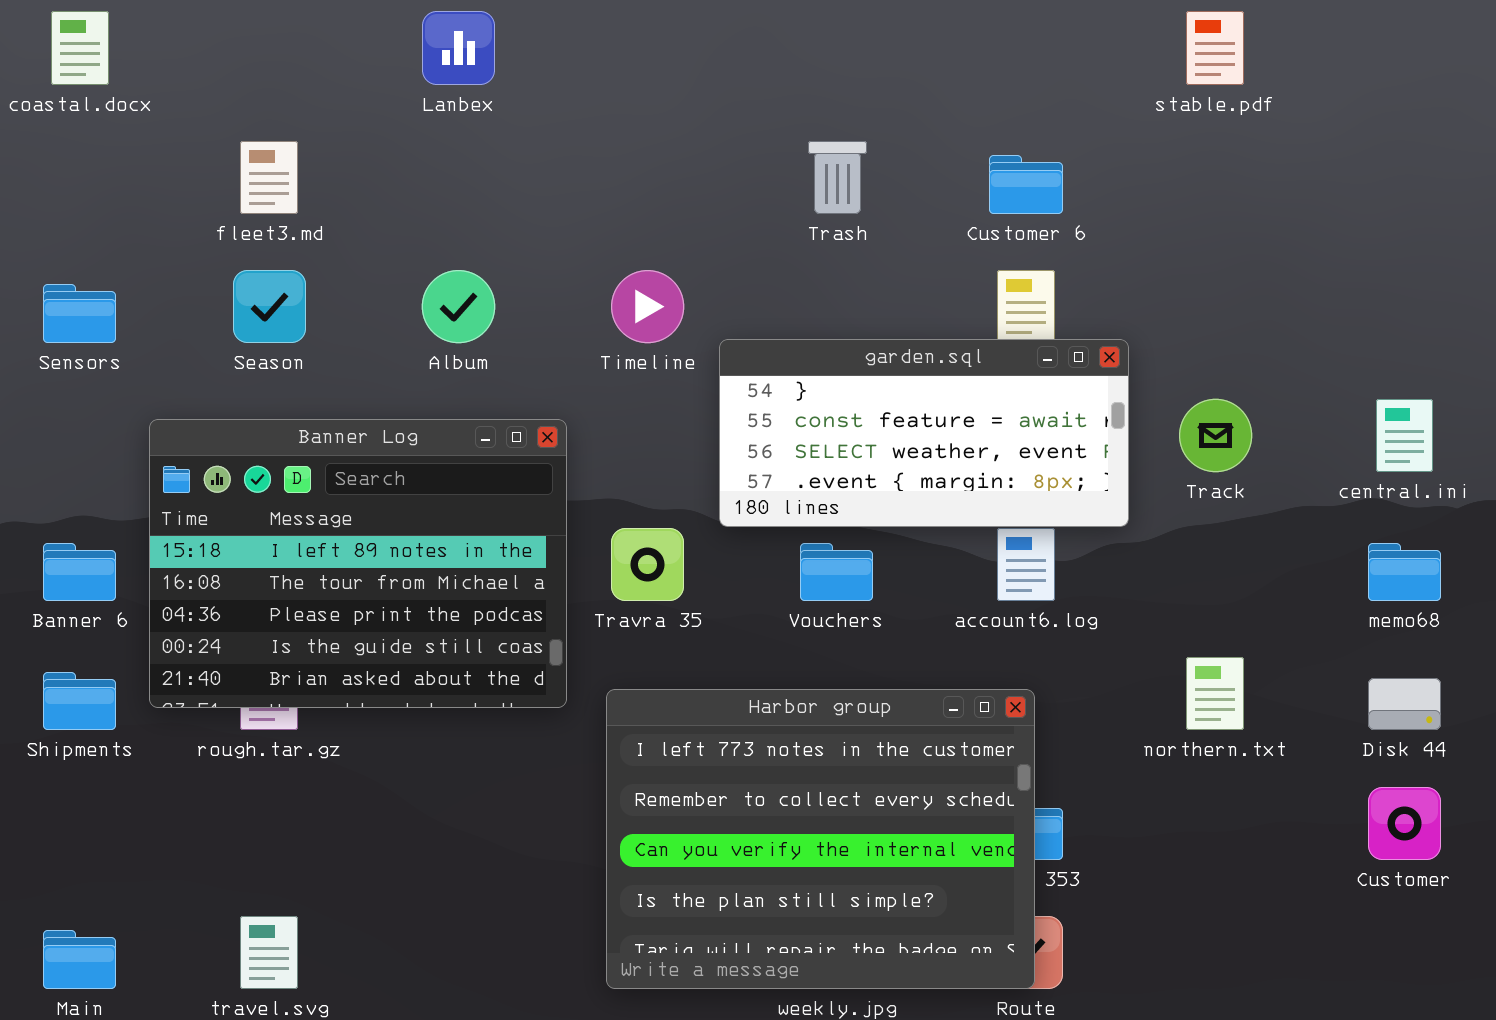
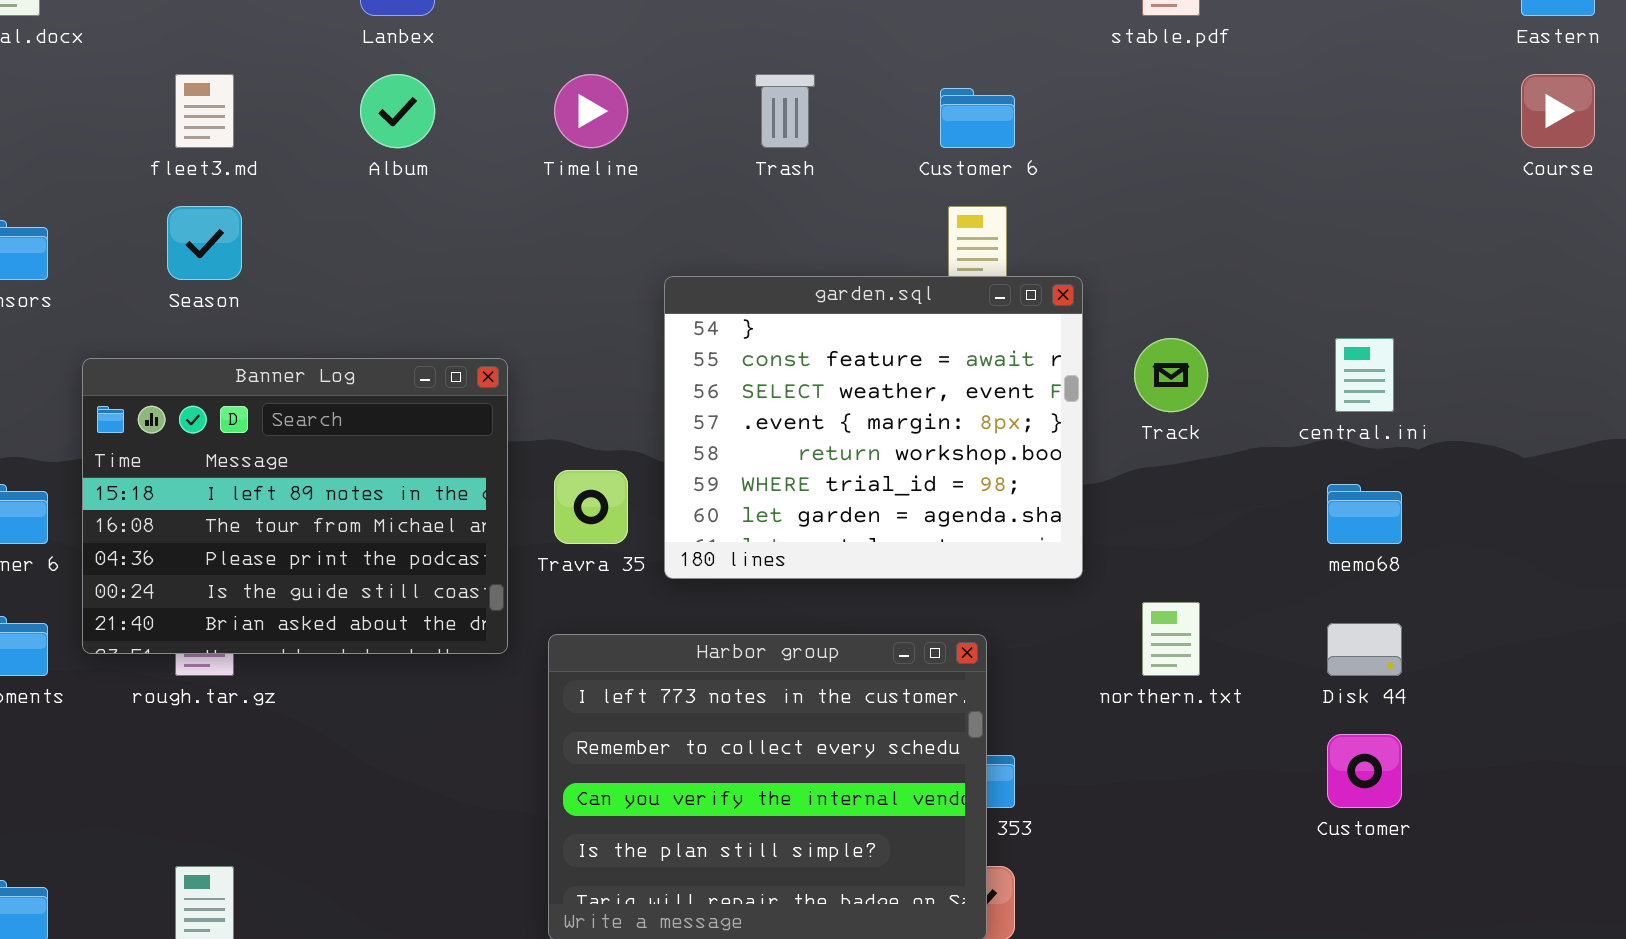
Album: [422,270,495,343] -> [360,74,435,148], moved
Timeline: [611,270,684,343] -> [554,74,628,148], moved
garden.sql: [719,339,1129,527] -> [664,276,1083,579], resized

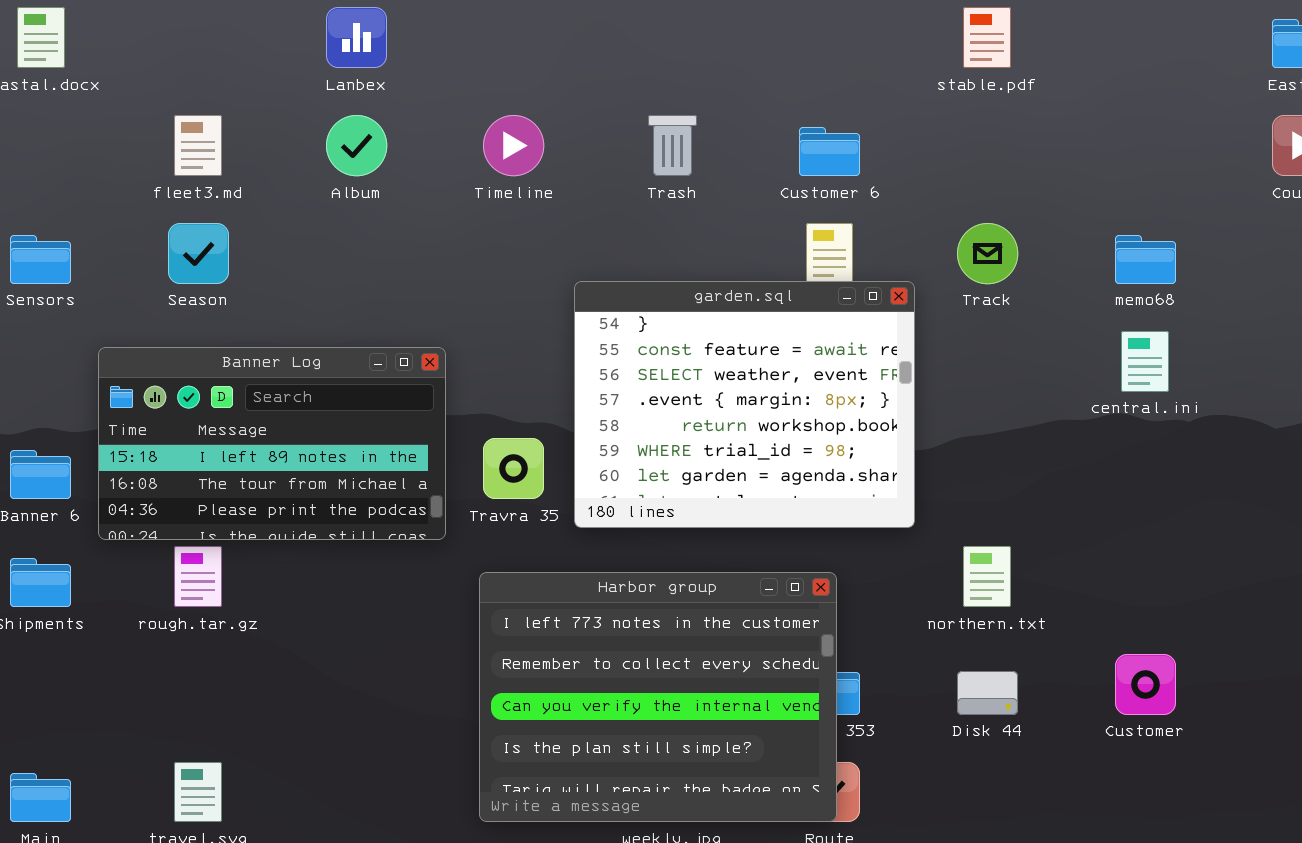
Track: [1134,338,1208,412] -> [957,223,1018,284], moved
Banner Log: [82,358,508,654] -> [98,347,446,540], resized
memo68: [1327,484,1402,544] -> [1115,235,1176,284], moved
Disk 44: [1327,623,1402,676] -> [957,671,1018,715], moved

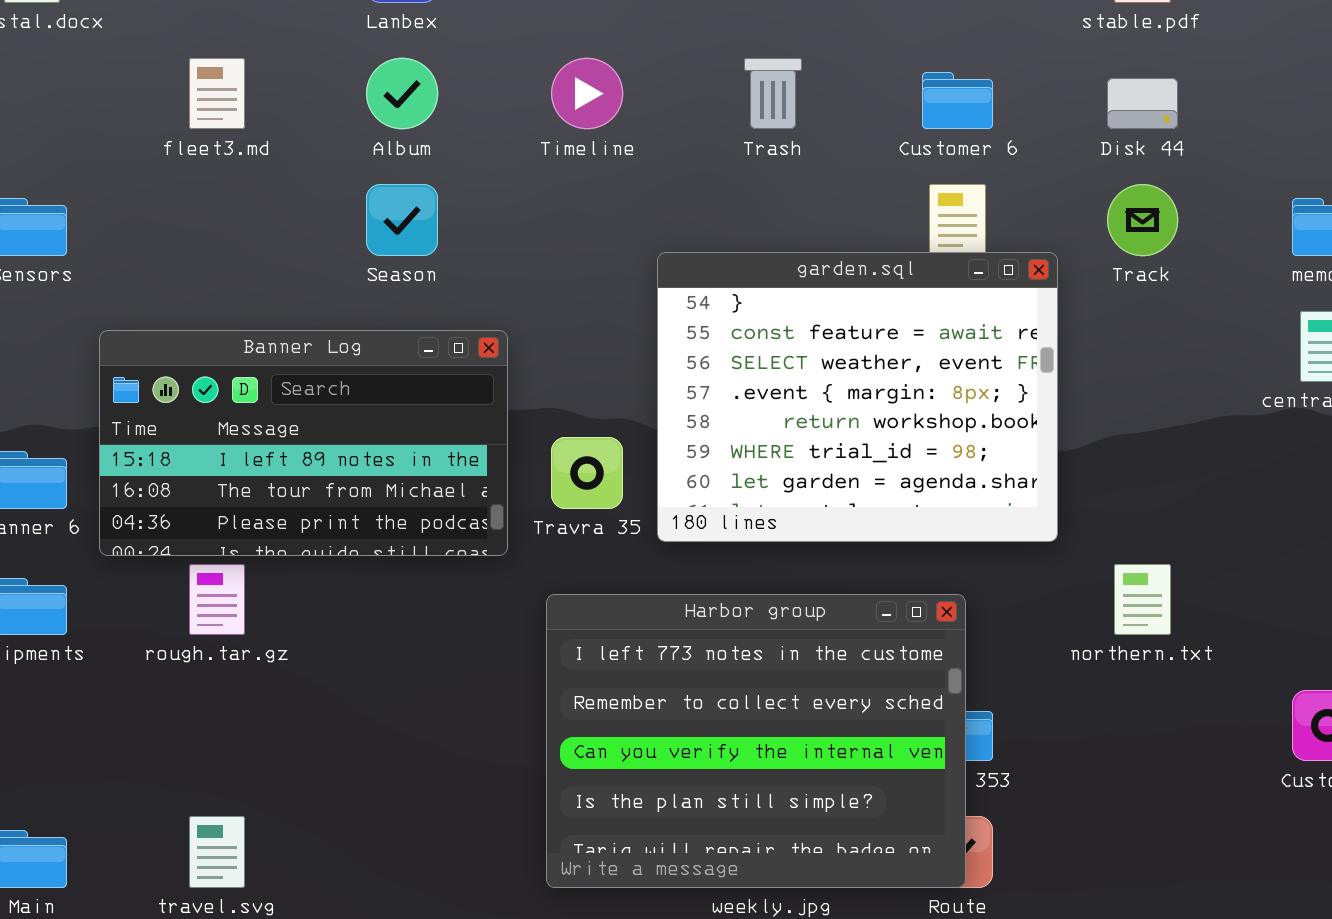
Season: [168,223,229,284] -> [366,184,438,256], moved
Disk 44: [957,671,1018,715] -> [1107,78,1178,129], moved

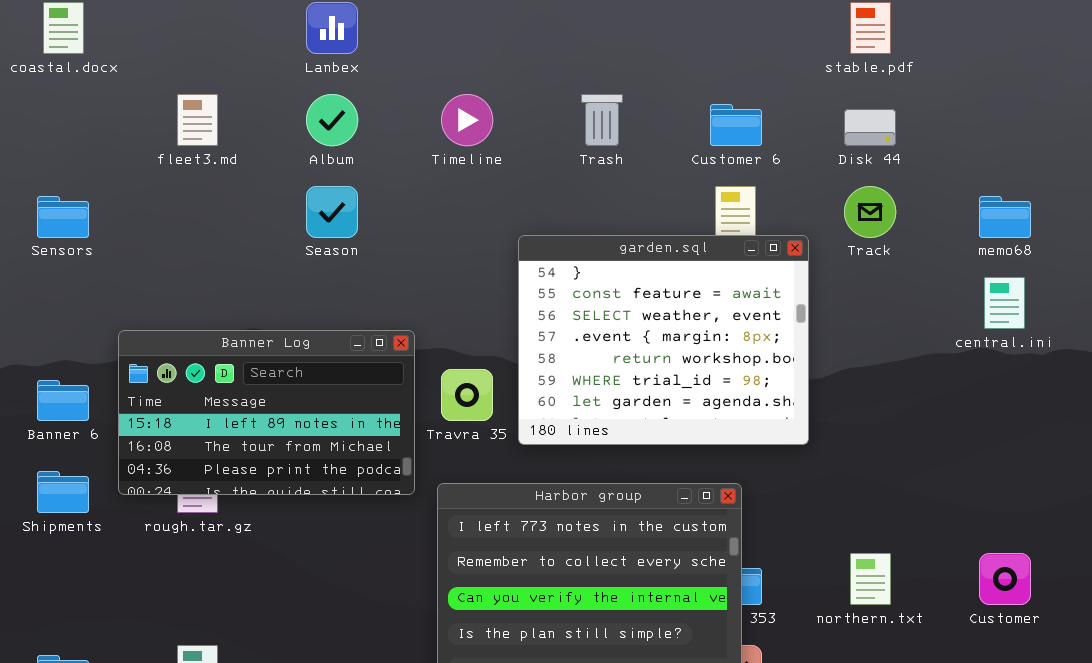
Banner Log: [99,330,508,556] -> [118,330,415,495], moved
northern.txt: [1114,564,1171,635] -> [850,553,891,605], moved

